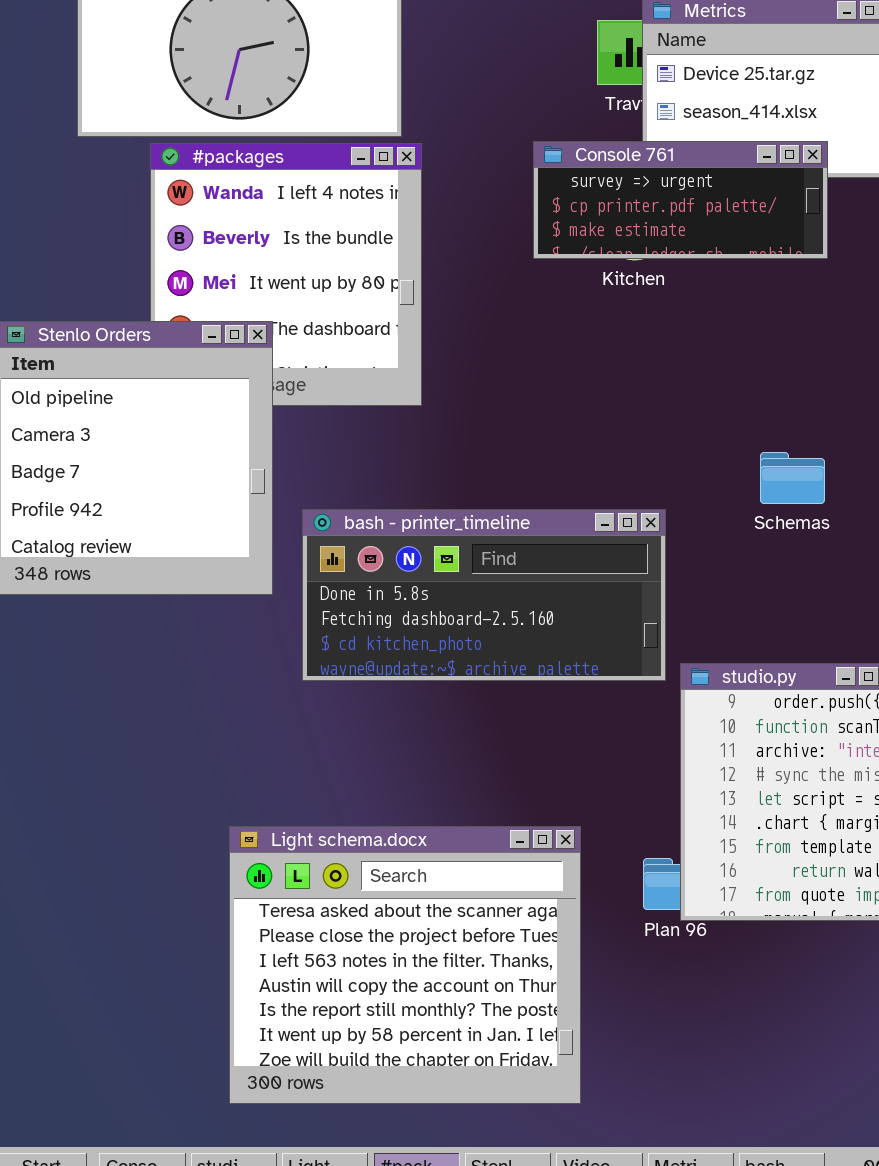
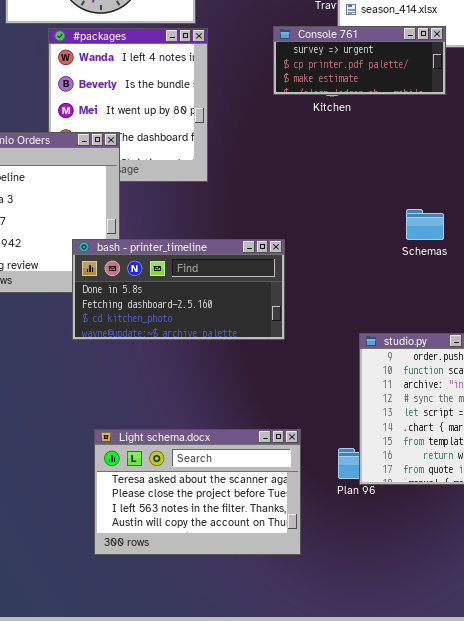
bash - printer_timeline: [302,509,666,681] -> [72,239,285,340], moved
Light schema.docx: [229,826,581,1104] -> [94,429,301,555], resized

